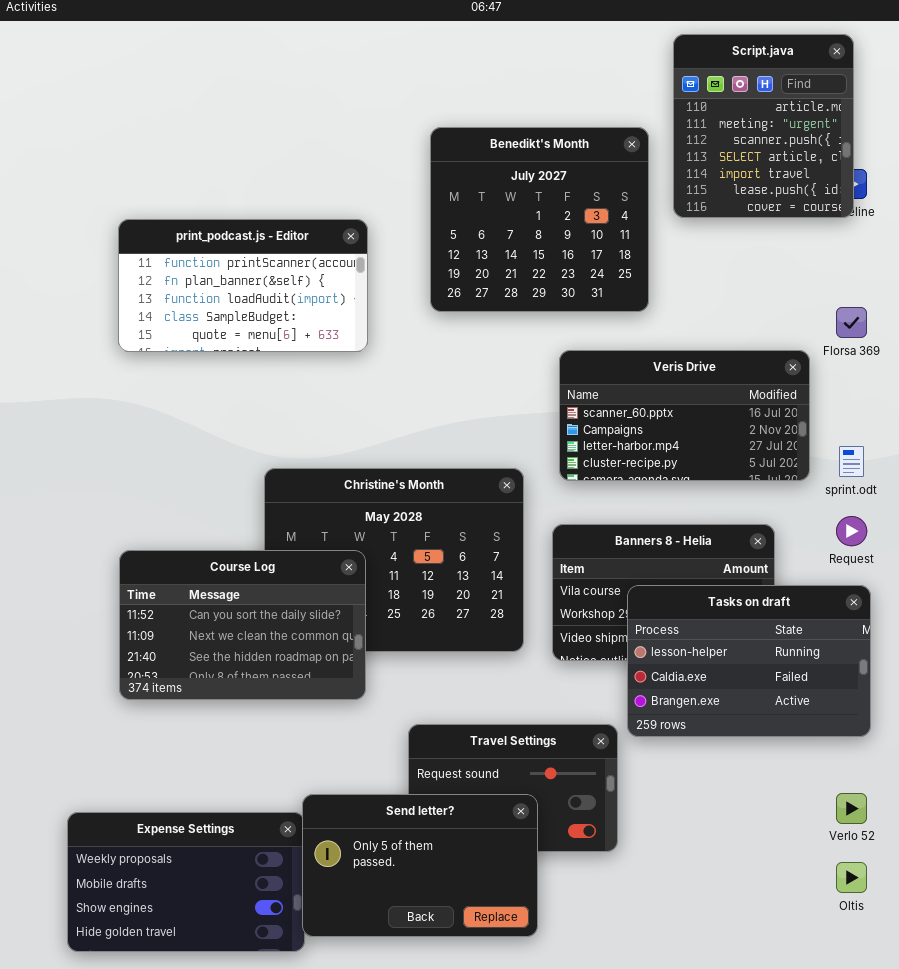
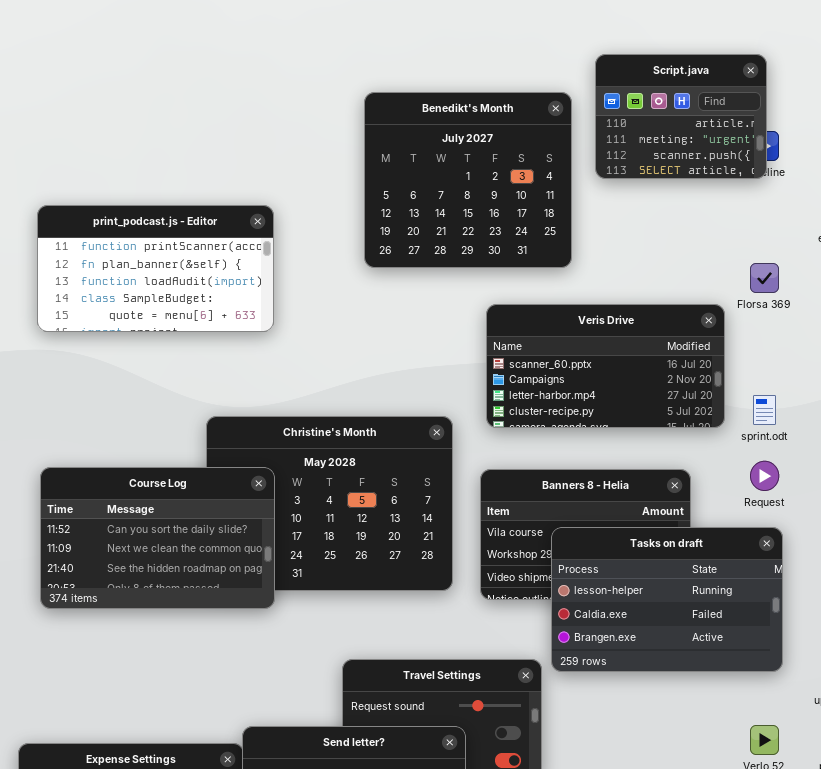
Script.java: [673,34,854,218] -> [595,54,767,179], resized
print_podcast.js - Editor: [118,219,368,352] -> [37,205,274,332], moved
Course Log: [119,550,366,700] -> [40,467,275,609], moved

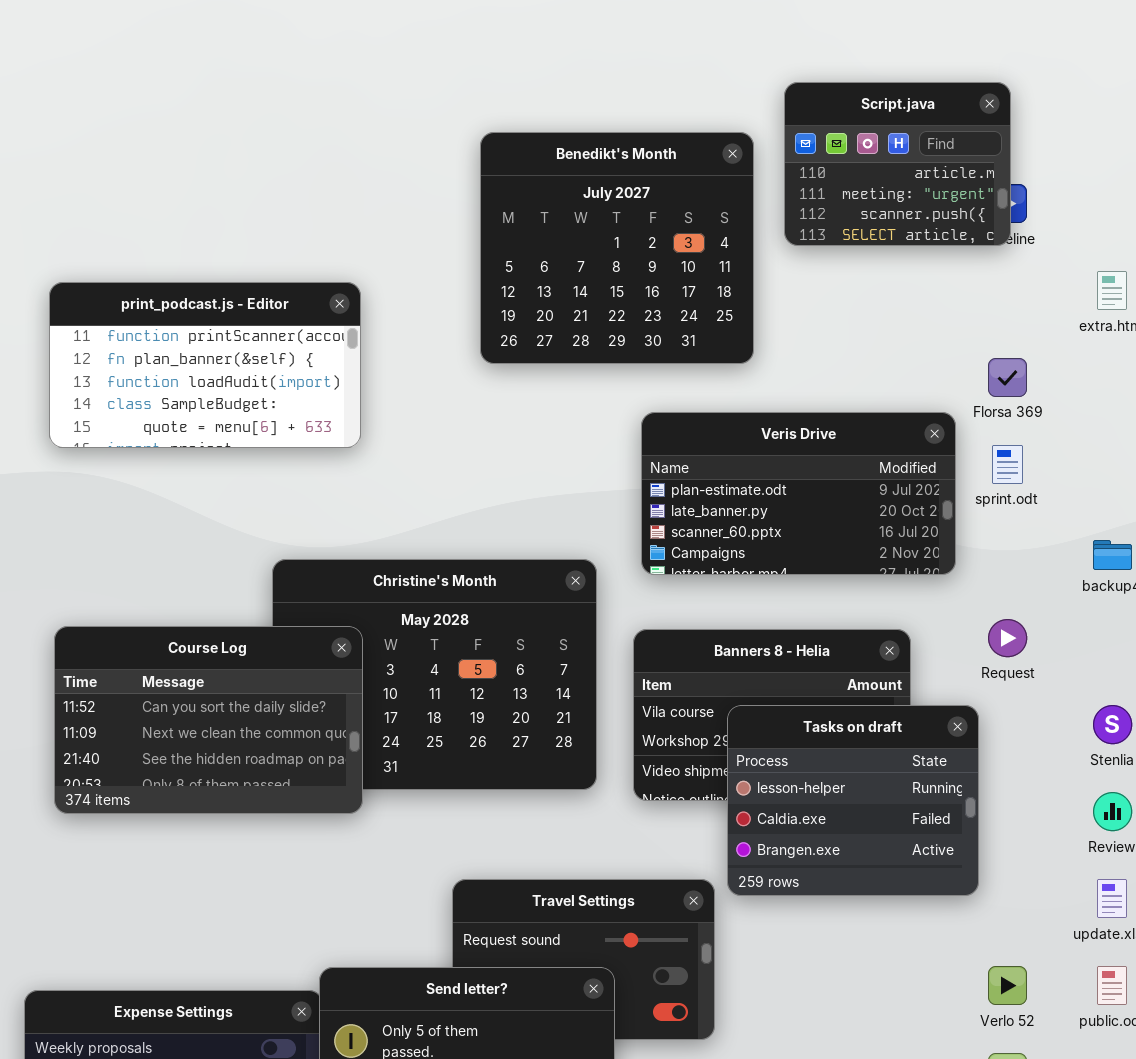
Veris Drive: [486,304,725,428] -> [641,412,956,575], scrolled up 2 rows
sprint.odt: [753,395,776,425] -> [992,445,1023,484], moved
Tasks on draft: [551,527,783,672] -> [727,705,979,896], resized

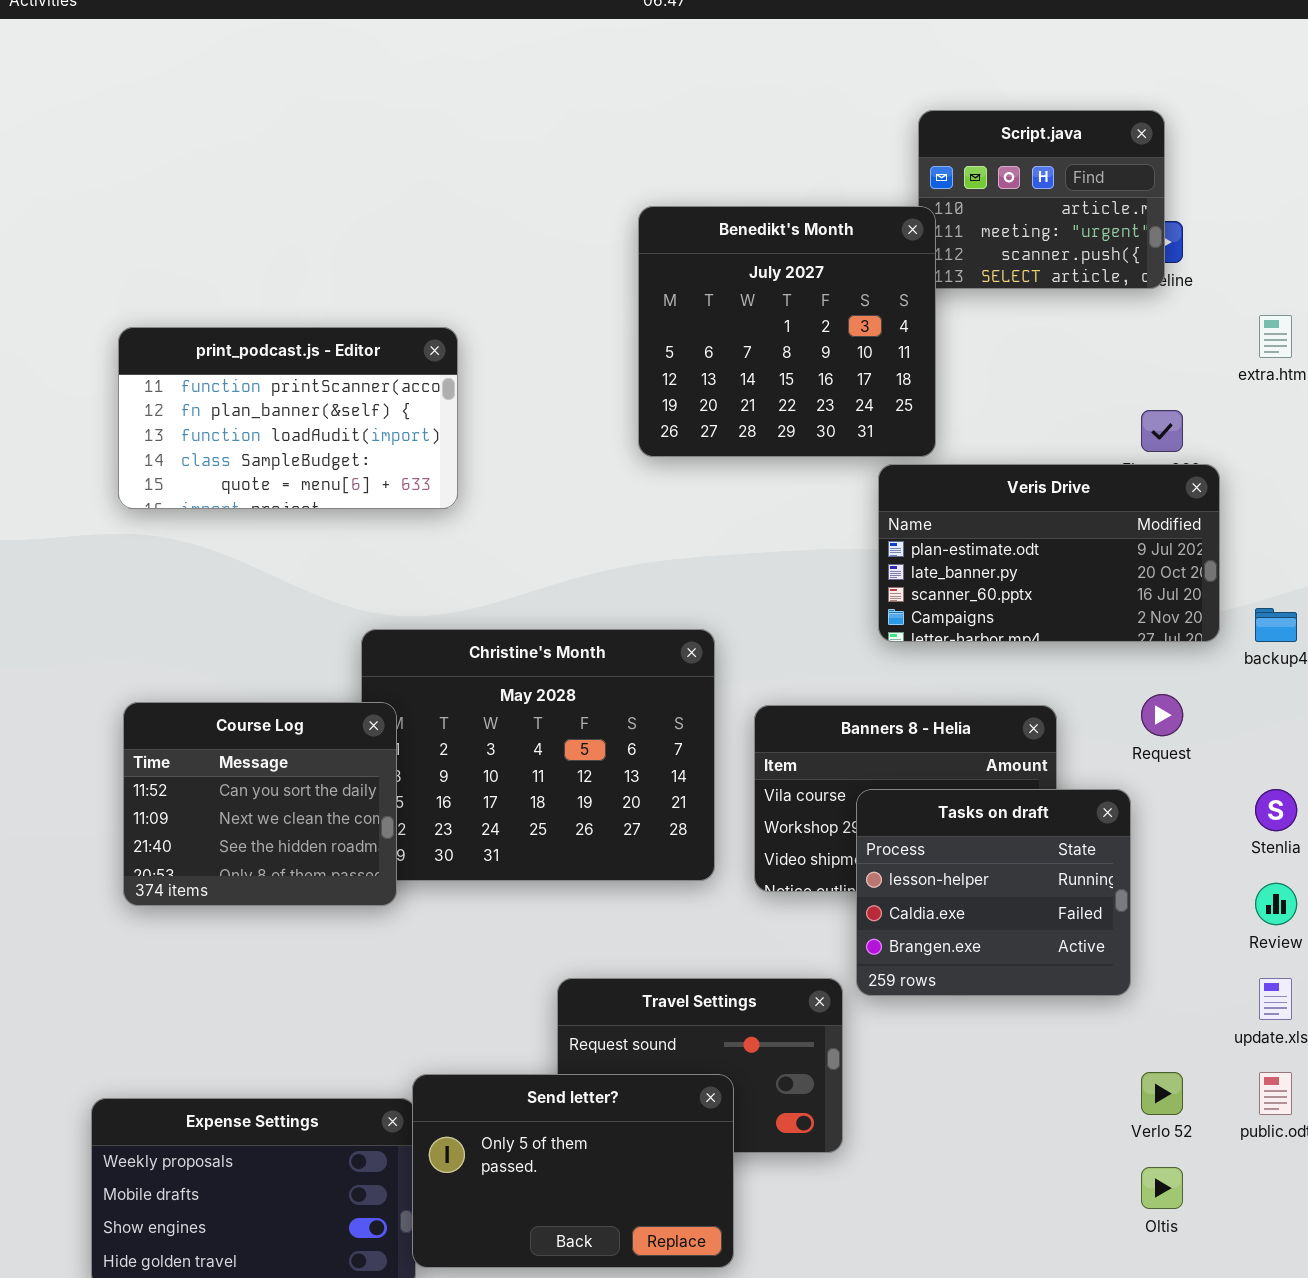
Benedikt's Month: [480,132,754,364] -> [638,206,936,457], moved
Veris Drive: [641,412,956,575] -> [878,464,1220,642], moved
Course Log: [54,626,363,814] -> [123,702,397,906], resized

